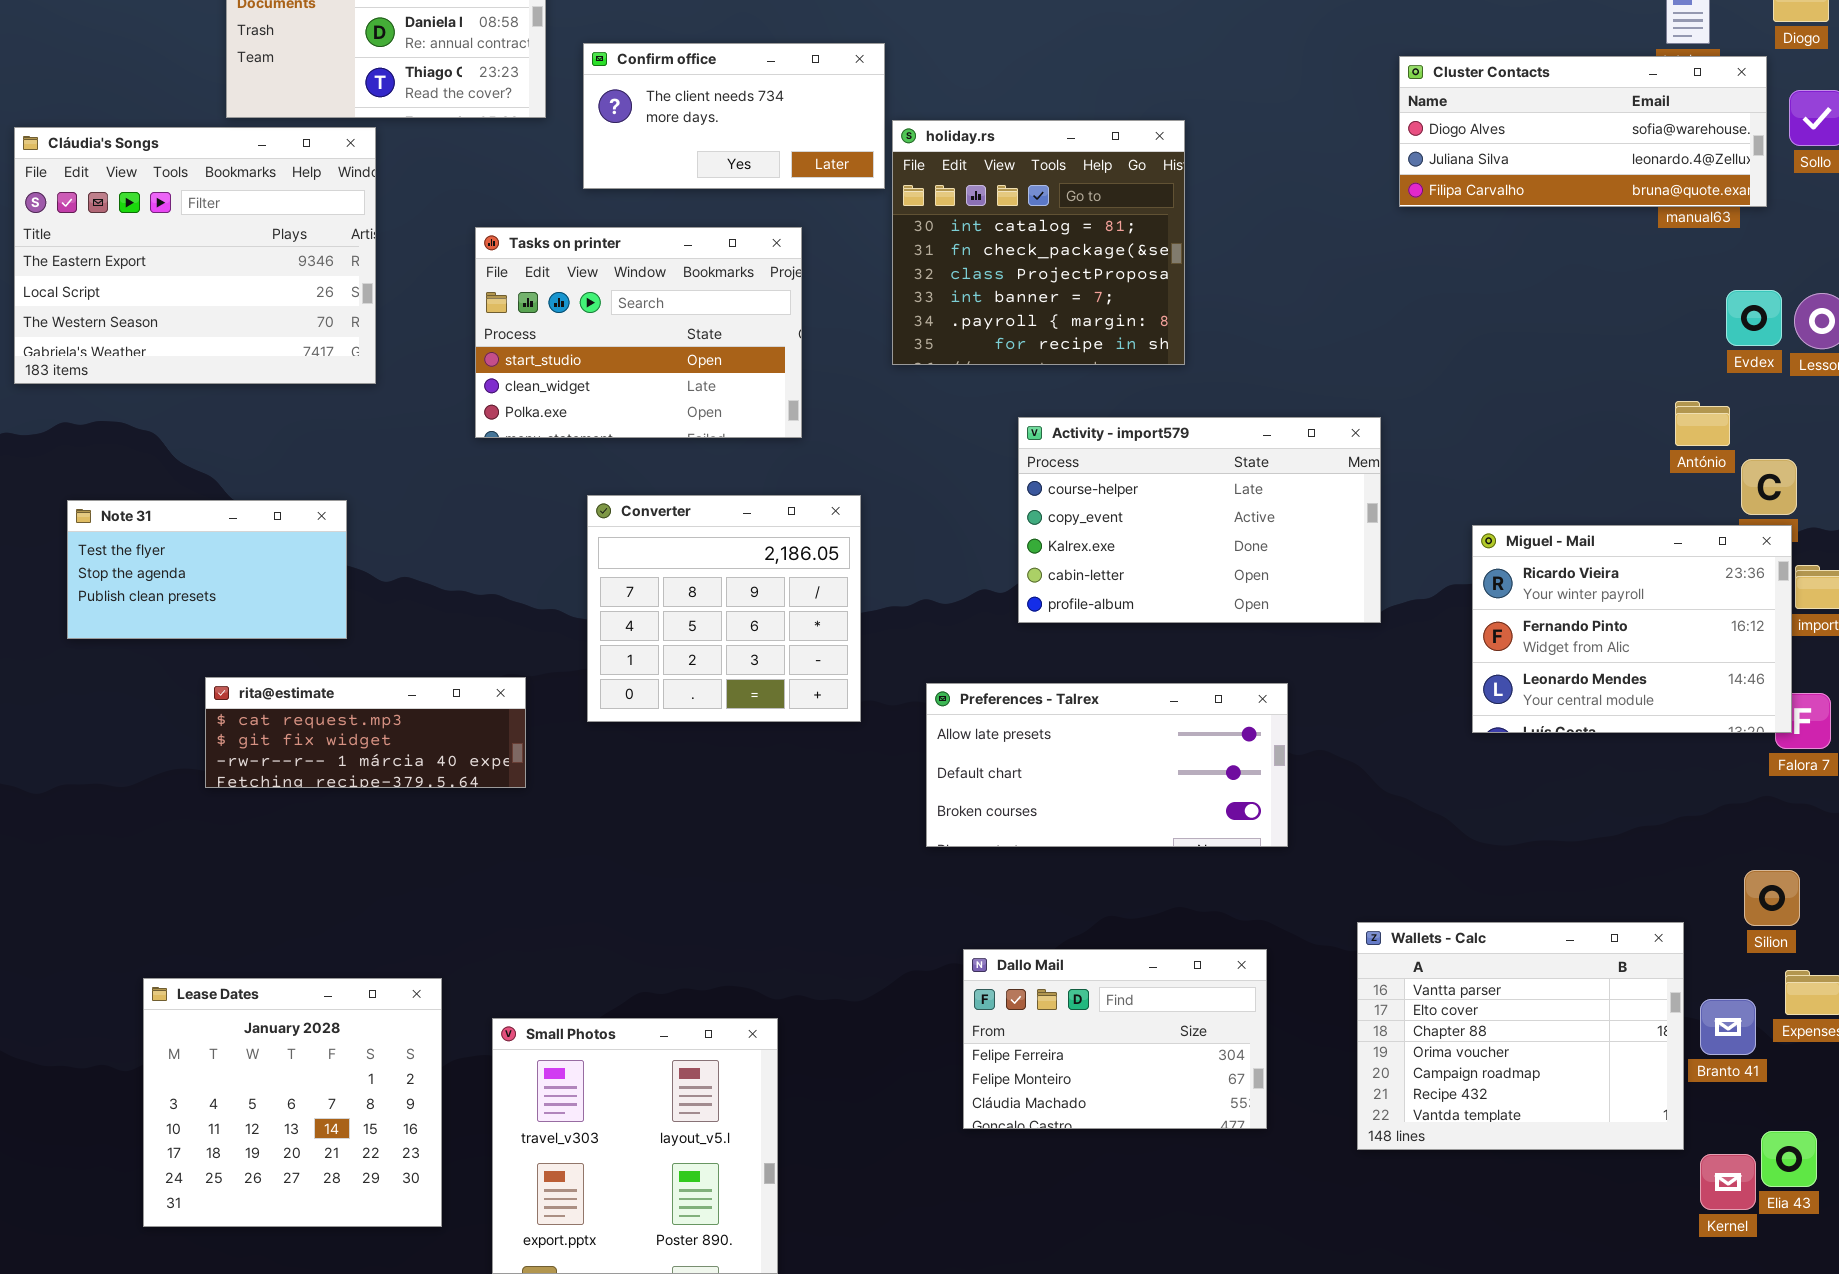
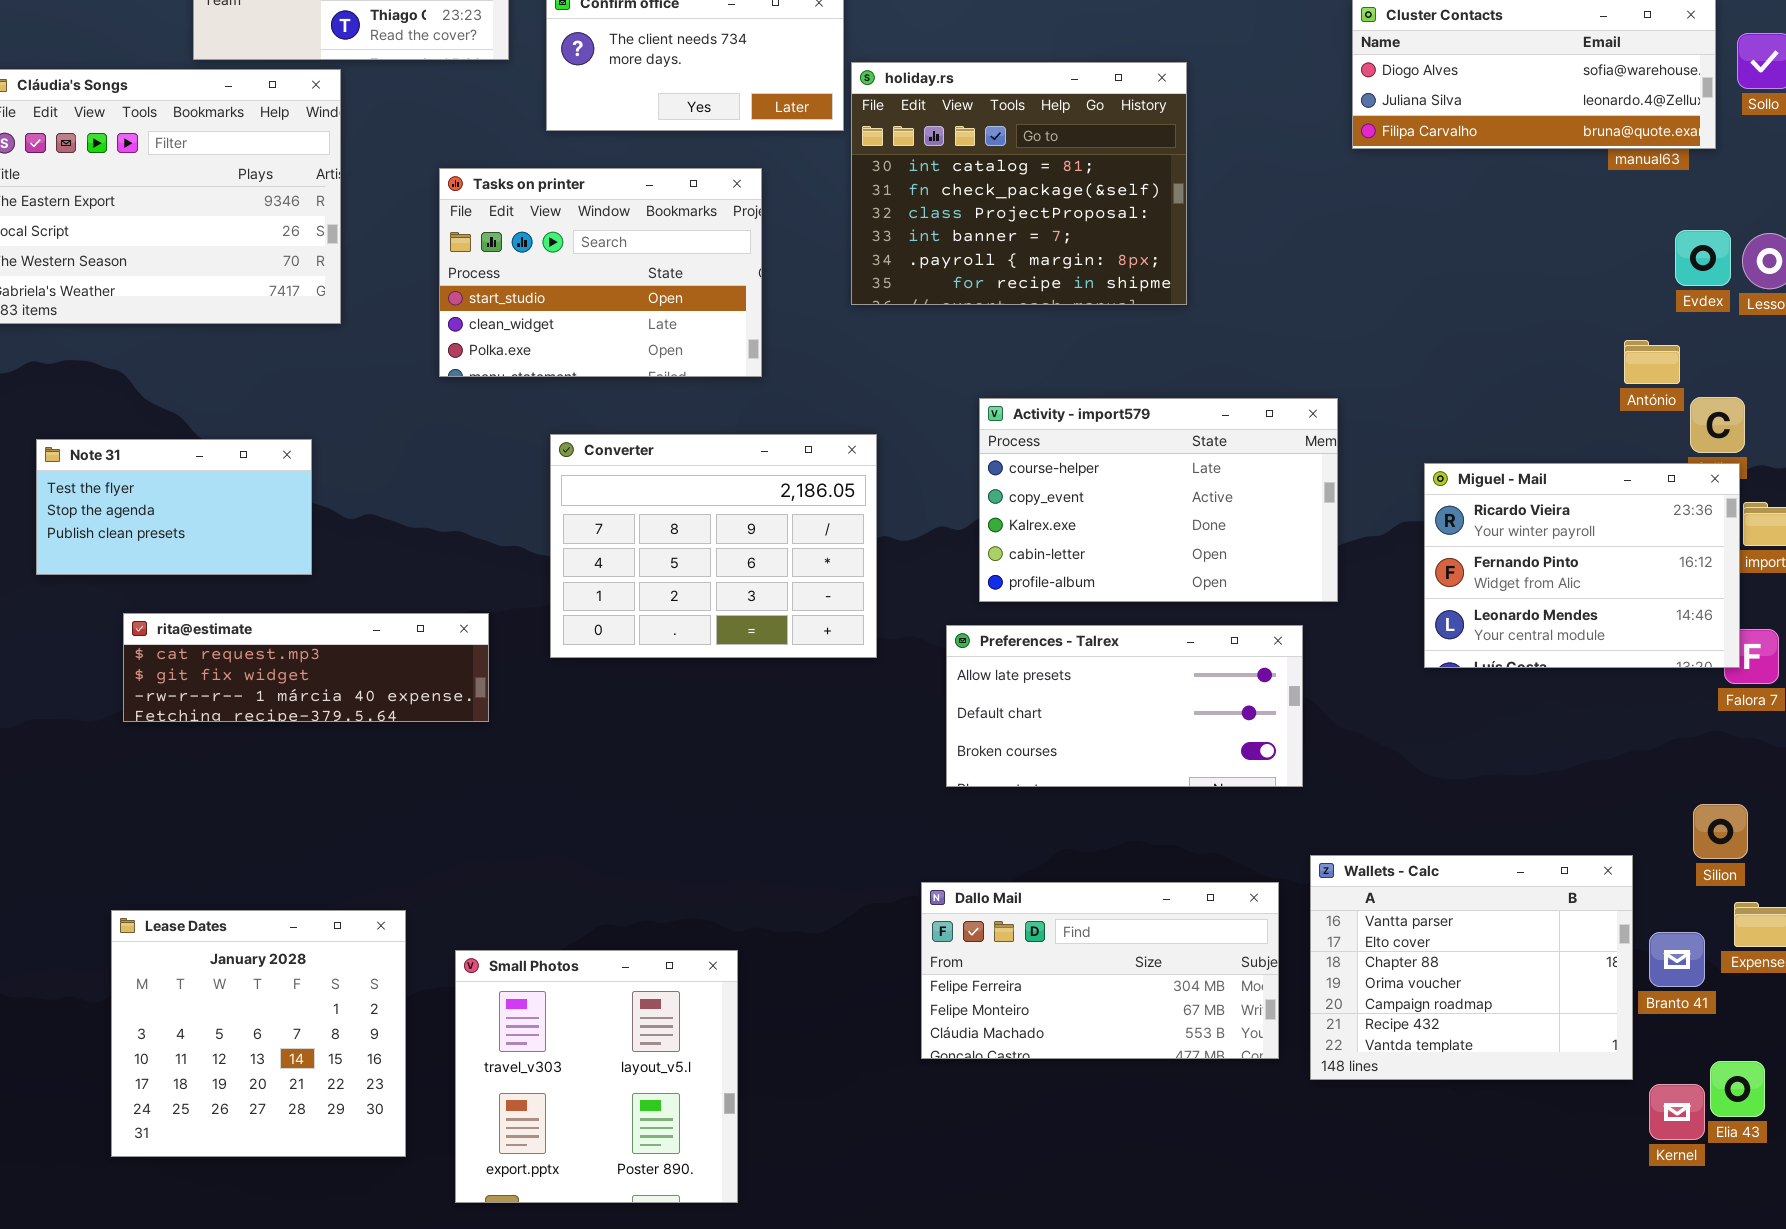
holiday.rs: [892,120,1185,365] -> [851,62,1187,305], resized
Activity - import579: [1018,417,1381,623] -> [979,398,1338,602], moved
Converter: [587,495,861,722] -> [550,434,877,658], resized
rita@estimate: [205,677,526,788] -> [123,613,489,722], resized
Preferences - Talrex: [926,683,1288,847] -> [946,625,1303,787], moved
Dallo Mail: [963,949,1267,1129] -> [921,882,1279,1059], resized

